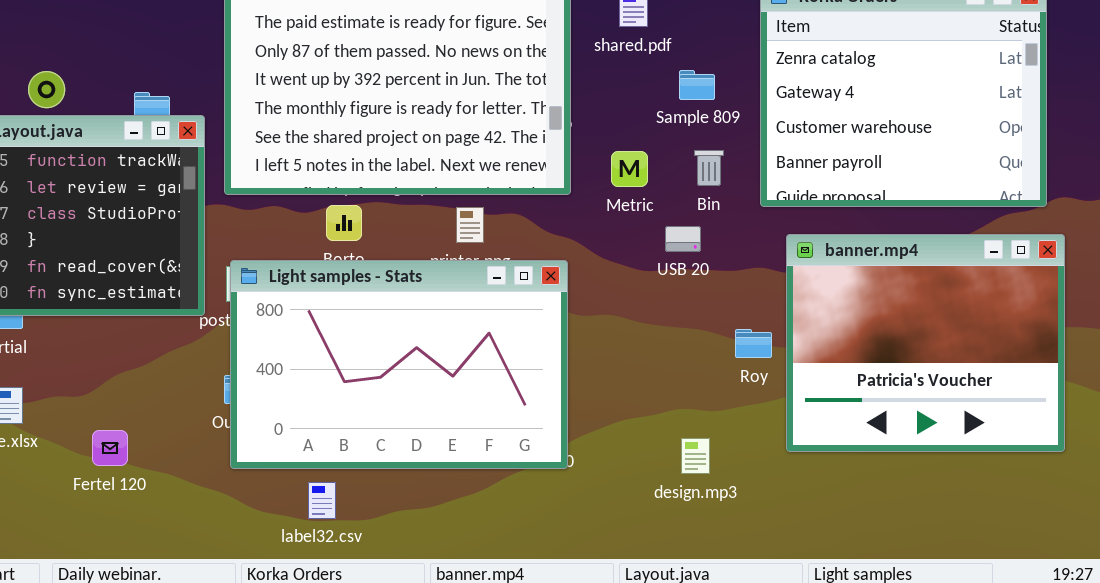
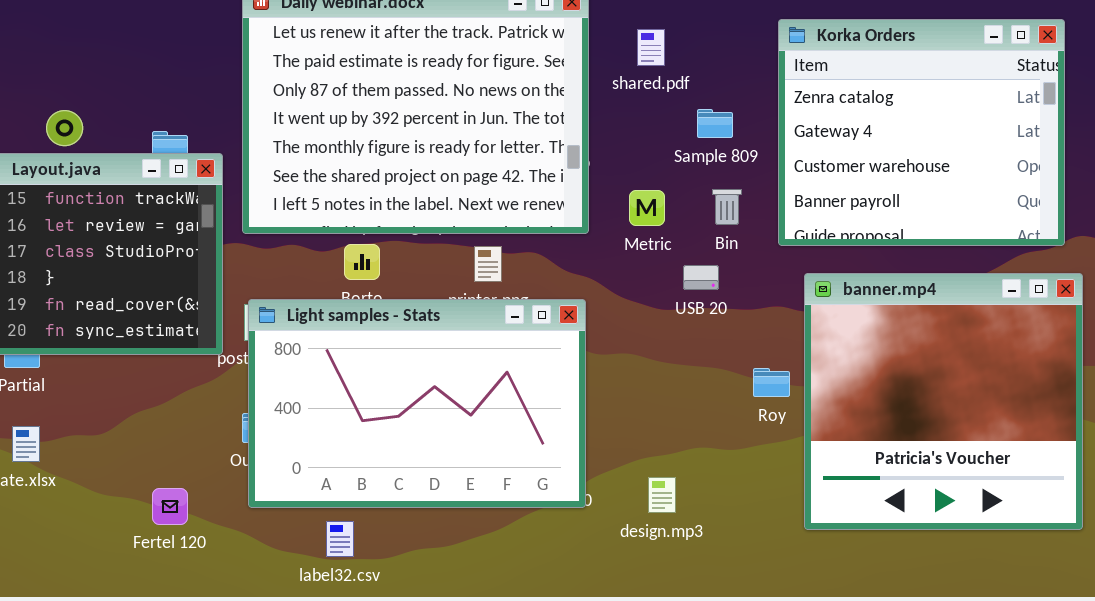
banner.mp4: [786,234,1065,452] -> [804,273,1083,530], resized
Fertel 120: [92,430,128,466] -> [152,488,188,525], moved
design.mp3: [681,438,710,474] -> [648,477,676,513], moved

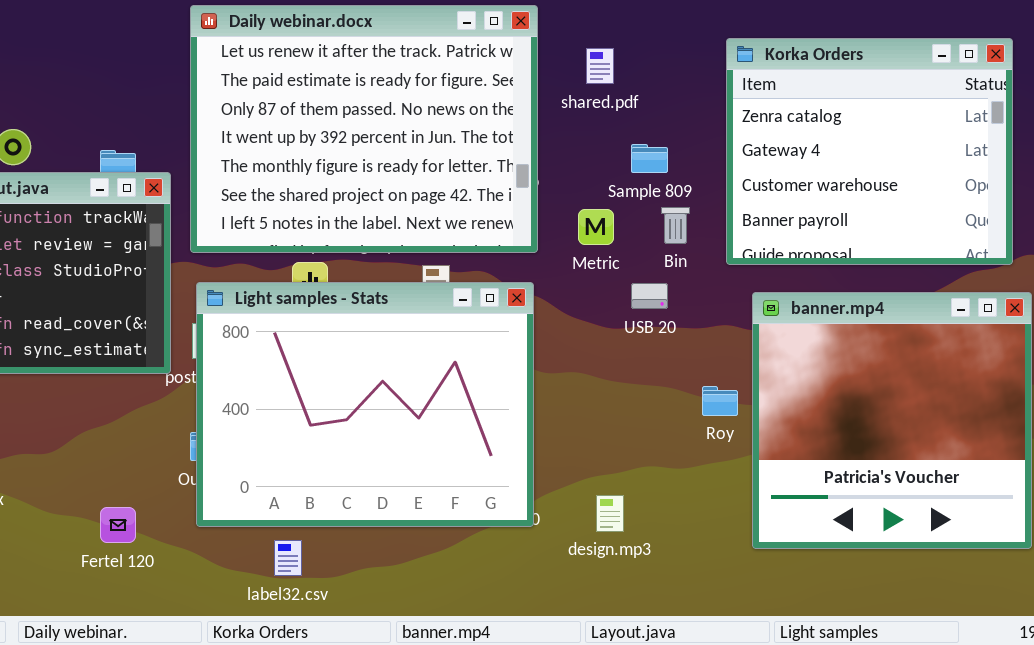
Sample 809: [697,109,733,138] -> [631,144,668,173], moved
Light samples - Stats: [248,299,586,508] -> [196,282,534,527], resized

